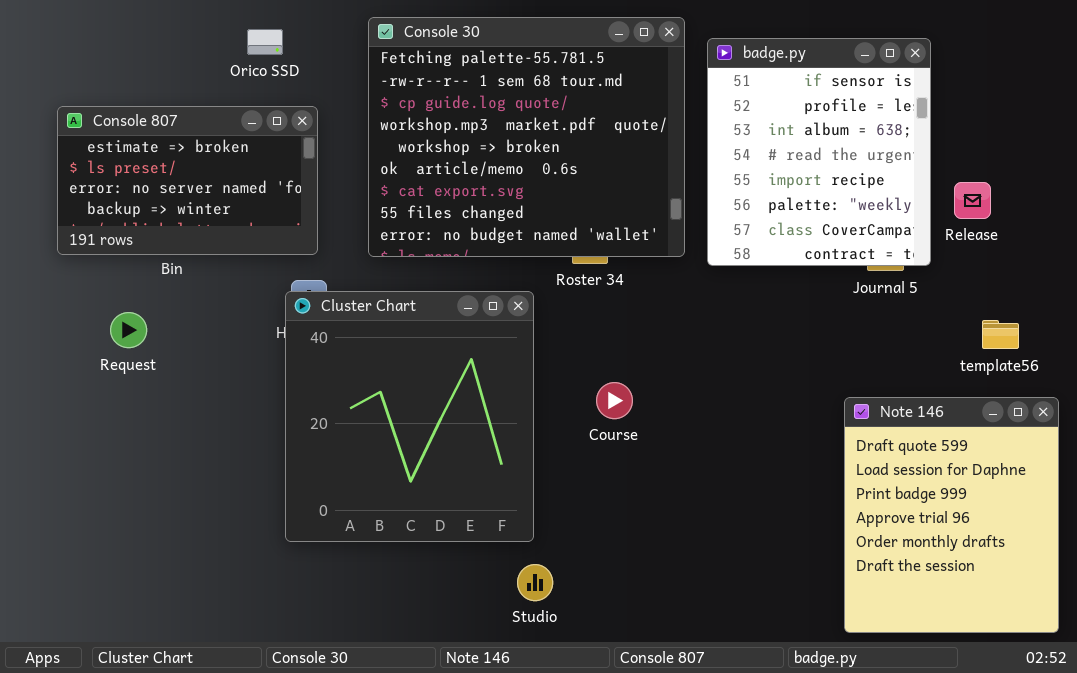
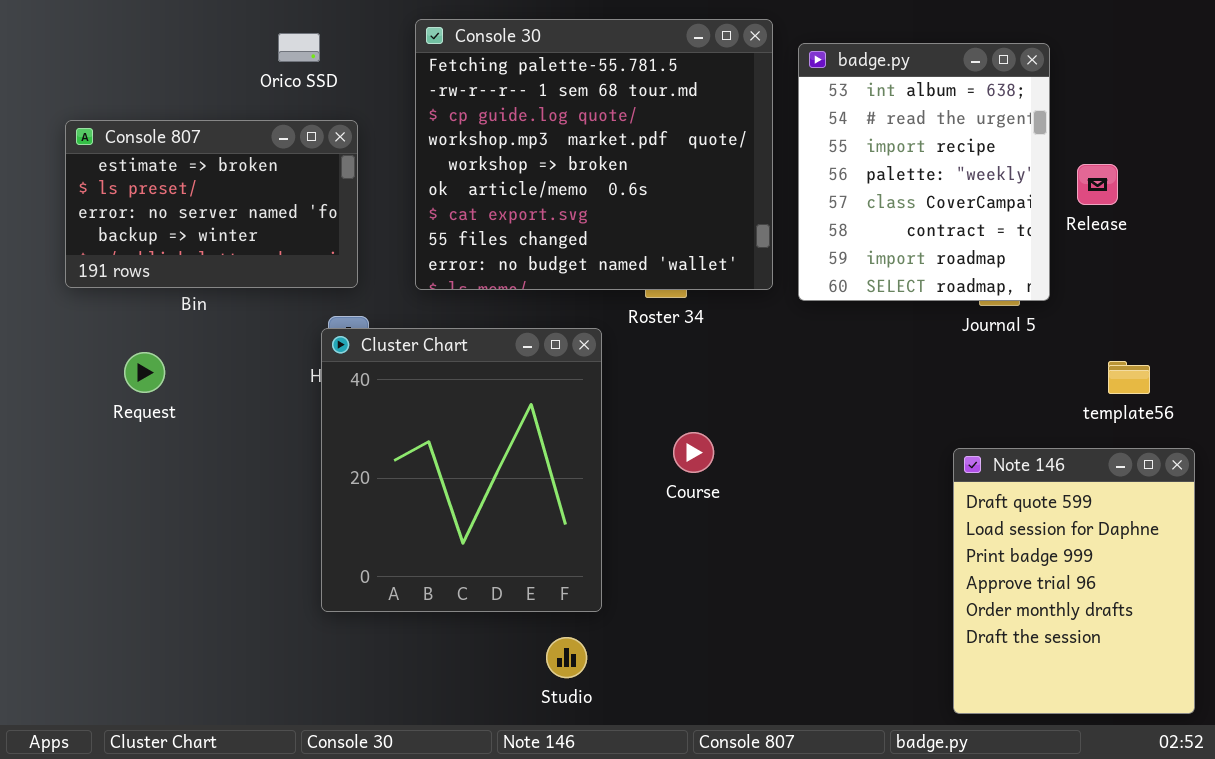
badge.py: [707,38,931,266] -> [798,43,1050,301], scrolled down 2 rows
Release: [954,182,991,219] -> [1077,164,1118,205], moved
Studio: [517,564,553,601] -> [546,637,587,678], moved

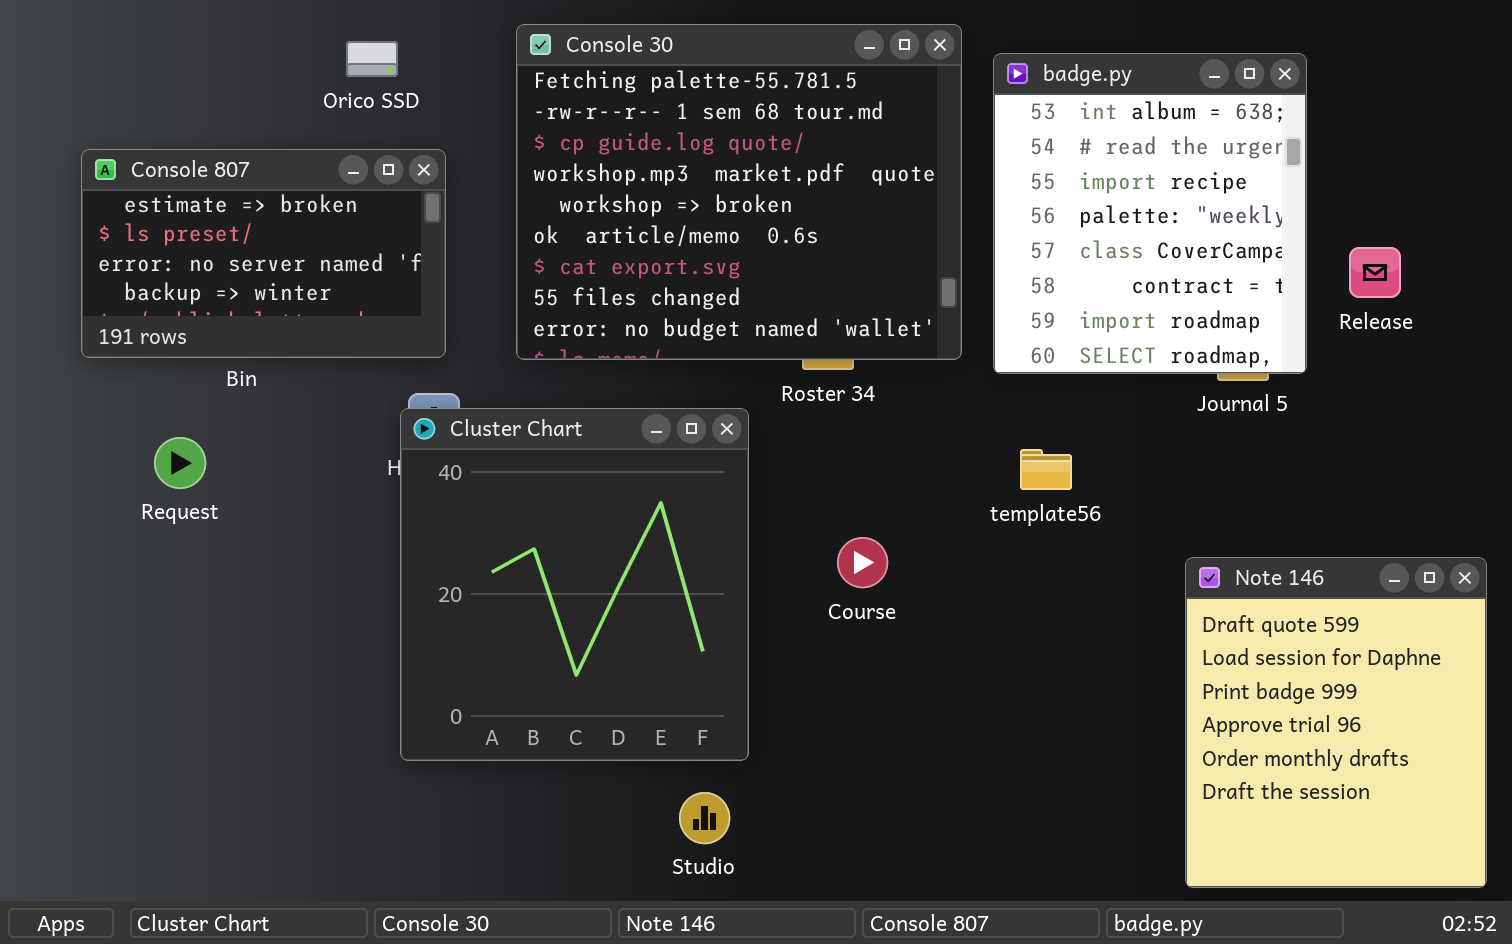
Release: [1077,164,1118,205] -> [1349,247,1401,298], moved
template56: [1108,361,1150,394] -> [1020,449,1072,490], moved

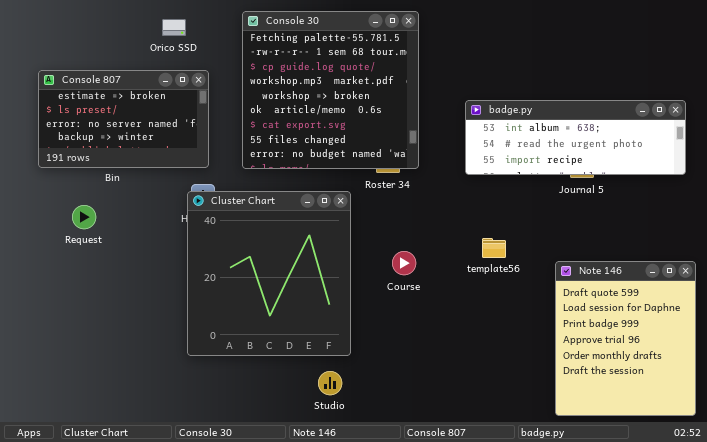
Console 30: [516,24,962,360] -> [242,11,419,169], resized
badge.py: [993,53,1307,374] -> [465,100,686,175], resized
template56: [1020,449,1072,490] -> [482,238,506,258], moved

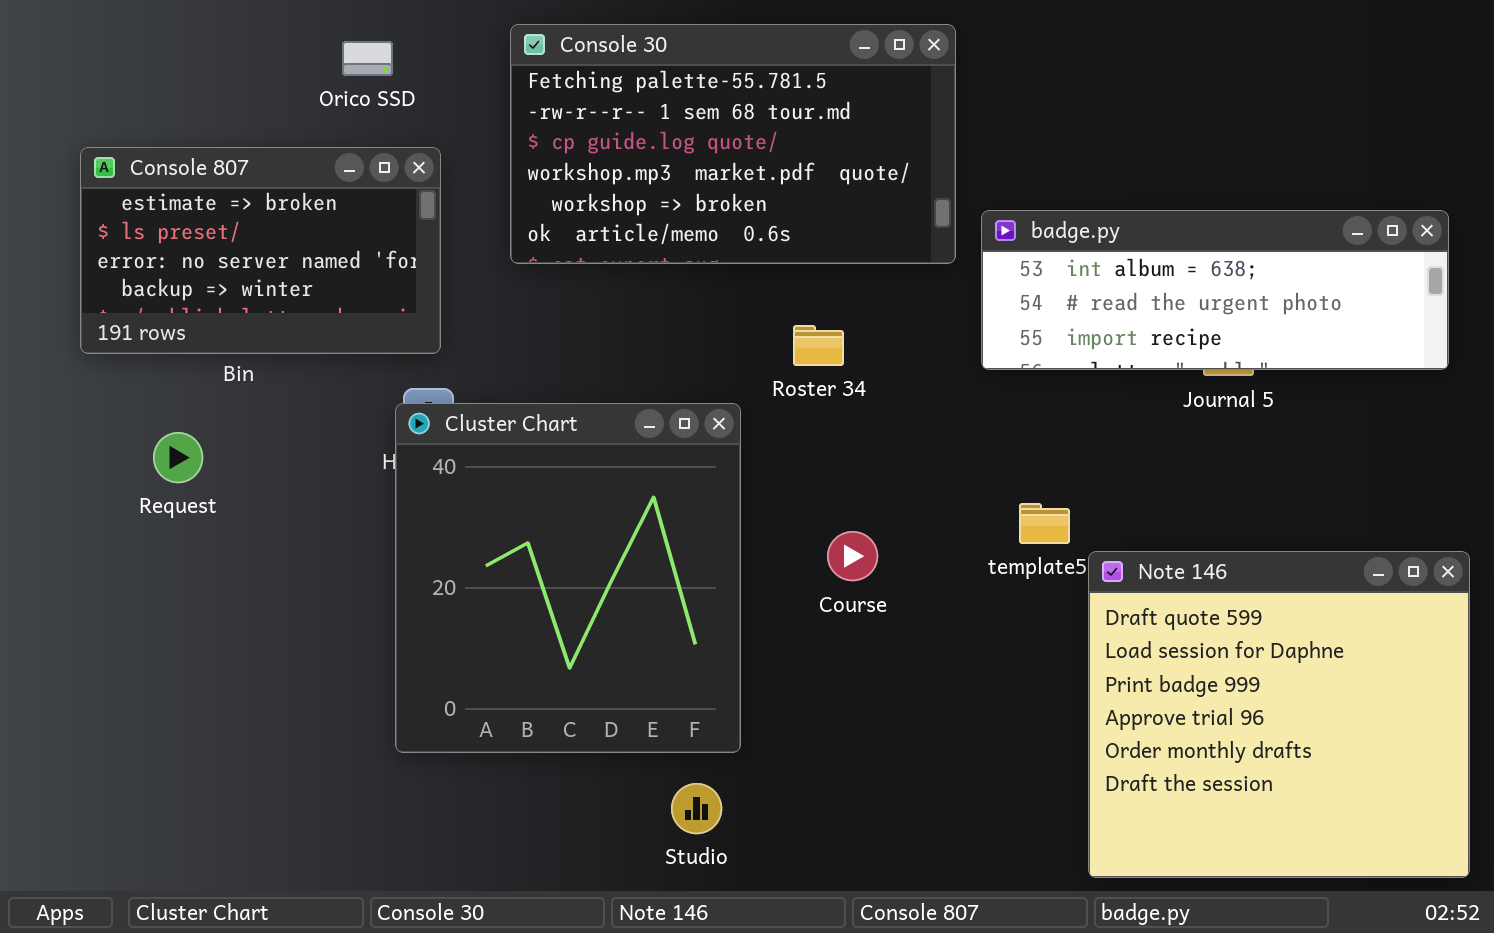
Console 30: [242,11,419,169] -> [510,24,956,264], resized
Note 146: [555,261,696,416] -> [1088,551,1470,878], resized

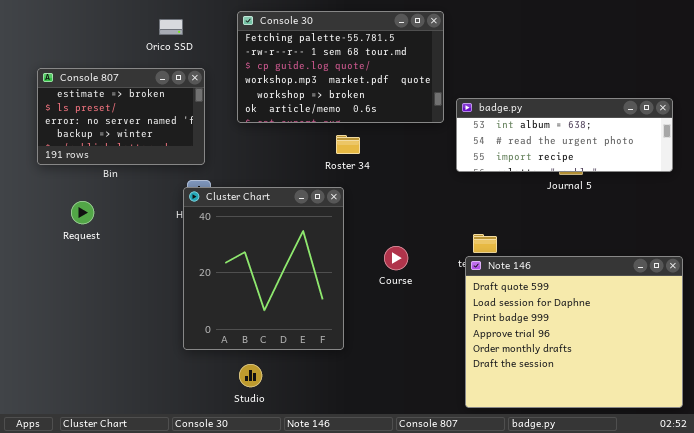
Roster 34: [793,325,844,366] -> [336,135,360,154], moved
Note 146: [1088,551,1470,878] -> [465,256,683,408], resized
Studio: [671,783,722,834] -> [239,364,262,387], moved

